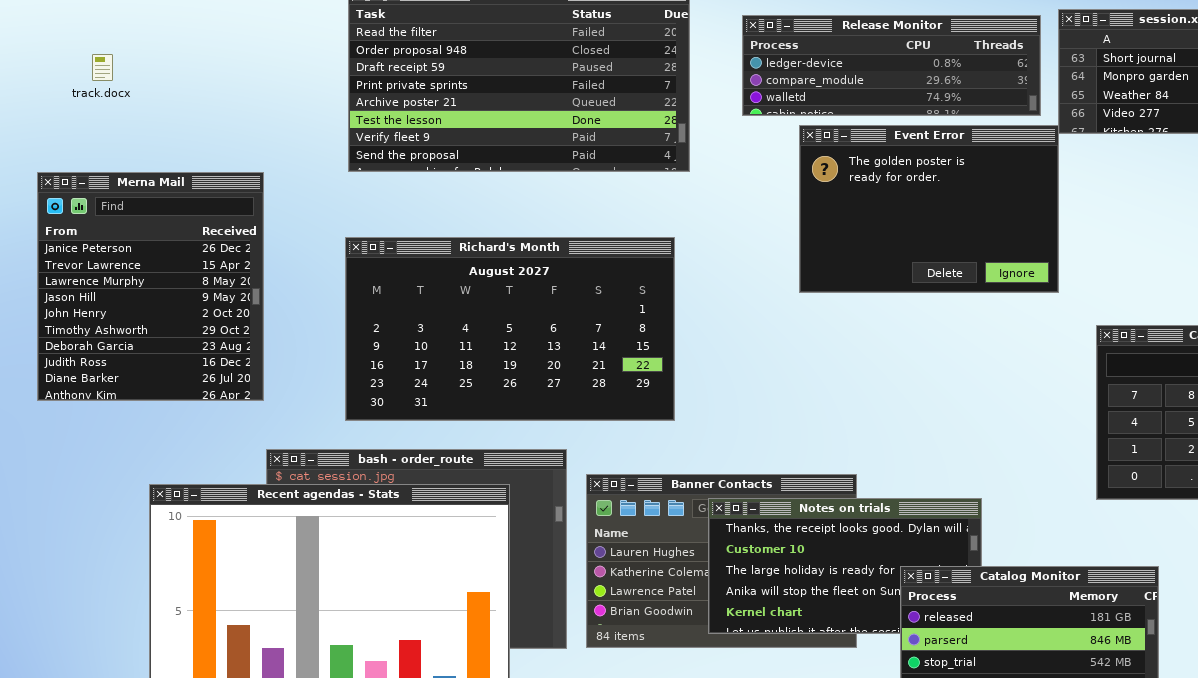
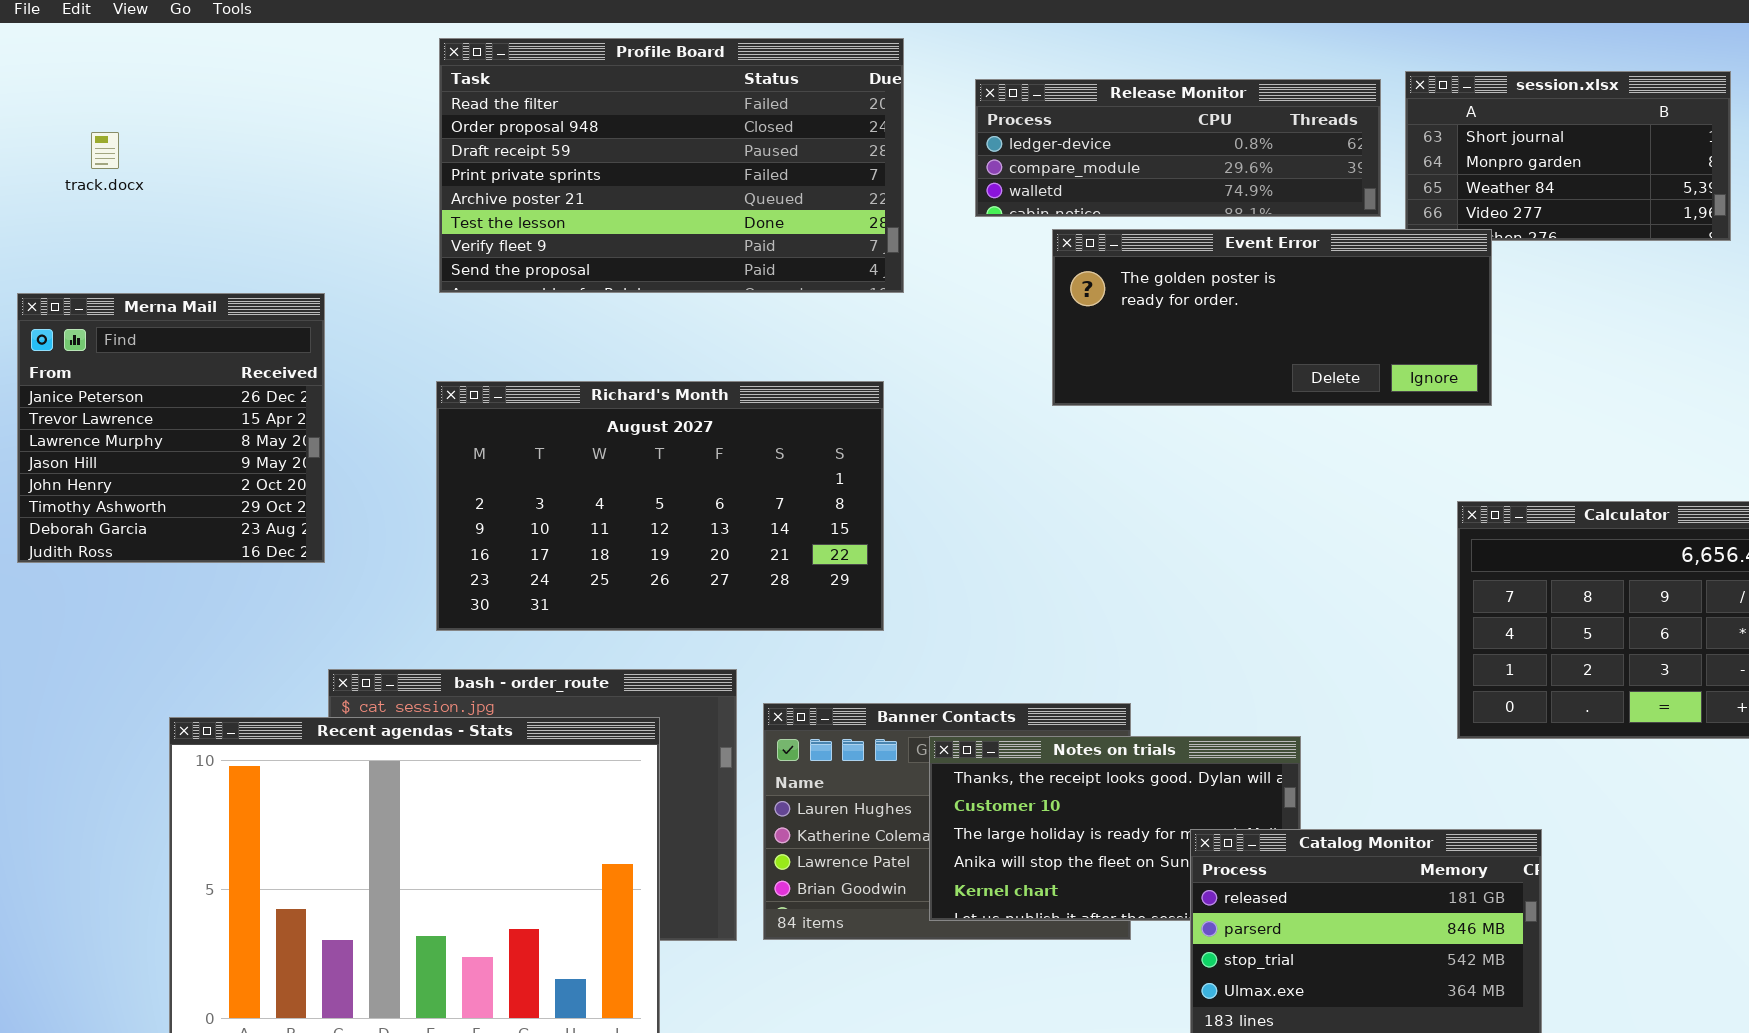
Event Error: [799,125,1059,293] -> [1052,229,1492,406], resized
Merna Mail: [37,172,264,401] -> [17,293,325,563], resized

